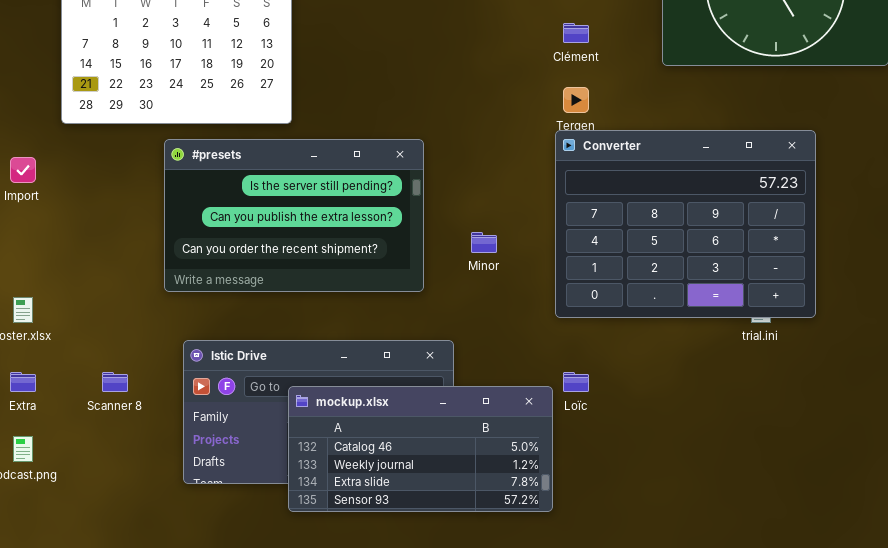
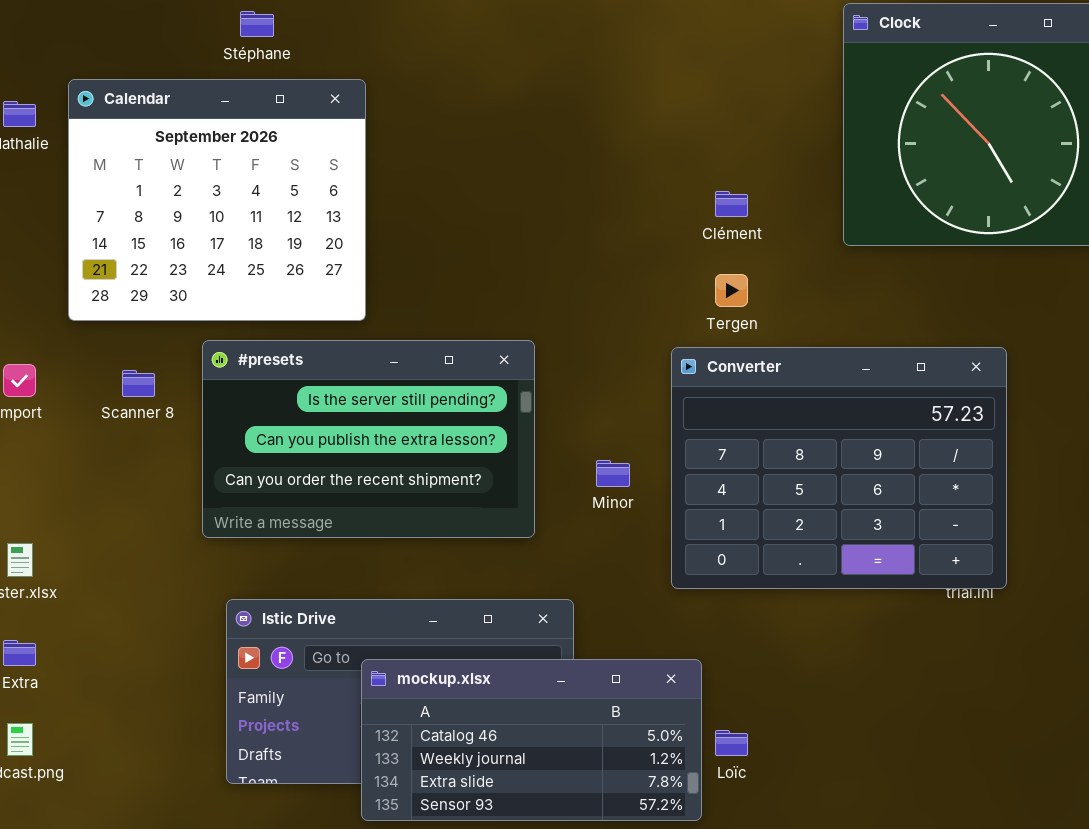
Converter: [555,130,816,318] -> [671,347,1007,589], moved
Scanner 8: [102,372,128,392] -> [122,370,155,397], moved
Loïc: [563,372,589,392] -> [715,730,748,756], moved

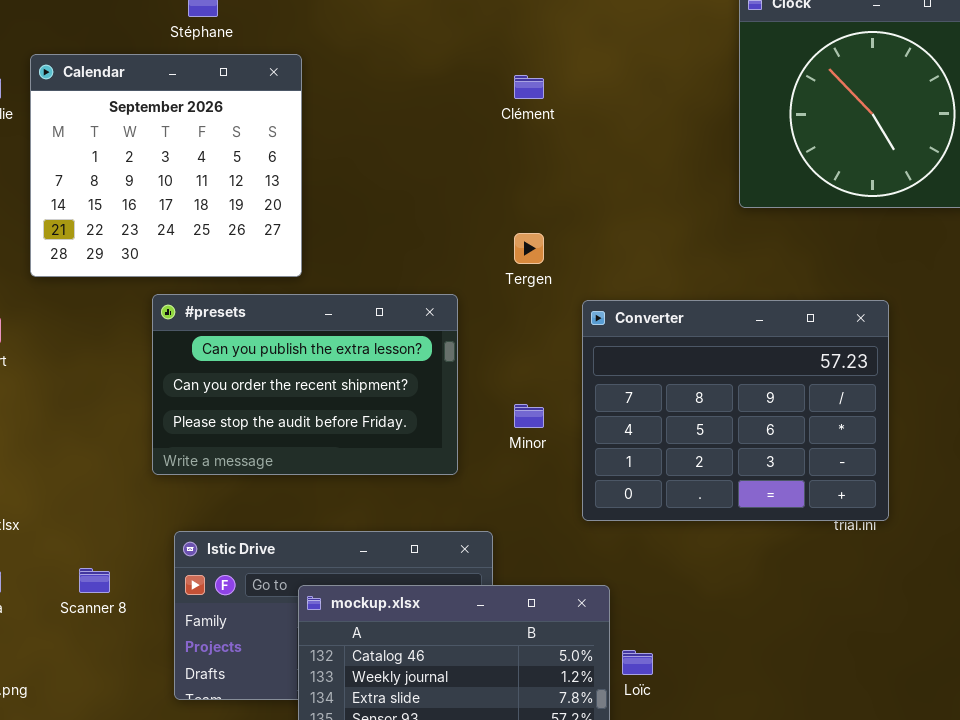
Clément: [715,191,748,217] -> [514,75,544,99], moved
Tergen: [715,274,748,307] -> [514,233,544,264], moved
#presets: [202,340,535,538] -> [152,294,458,475], scrolled down 1 row
Scanner 8: [122,370,155,397] -> [79,568,110,593], moved

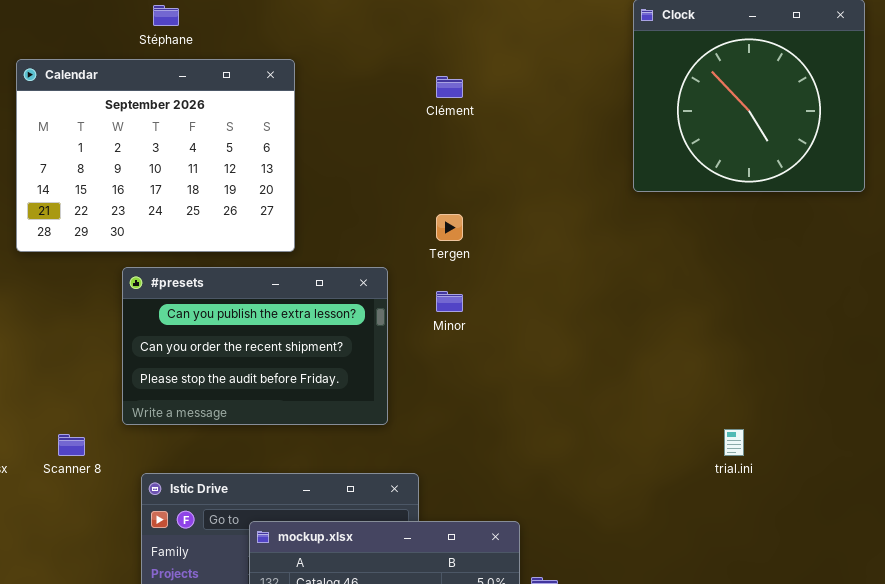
Calendar: [30,54,302,277] -> [16,59,295,252], resized
Converter: [582,300,889,521] -> none, closed
Minor: [514,404,544,428] -> [436,291,463,312], moved
Scanner 8: [79,568,110,593] -> [58,434,85,456], moved

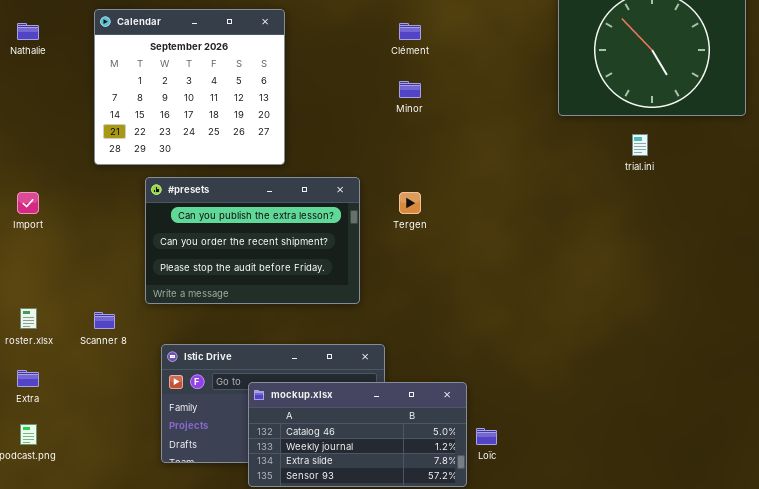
Calendar: [16,59,295,252] -> [94,9,285,165], resized
Tergen: [436,214,463,241] -> [399,192,421,214], moved
Minor: [436,291,463,312] -> [399,81,421,98], moved
trial.ini: [724,429,744,456] -> [632,134,648,156], moved

